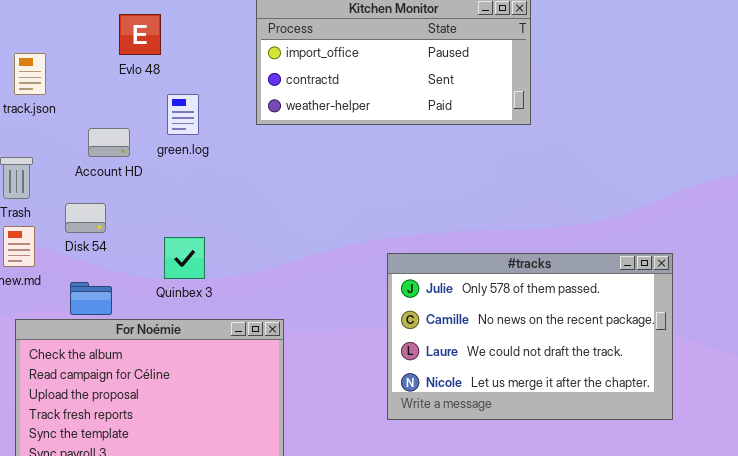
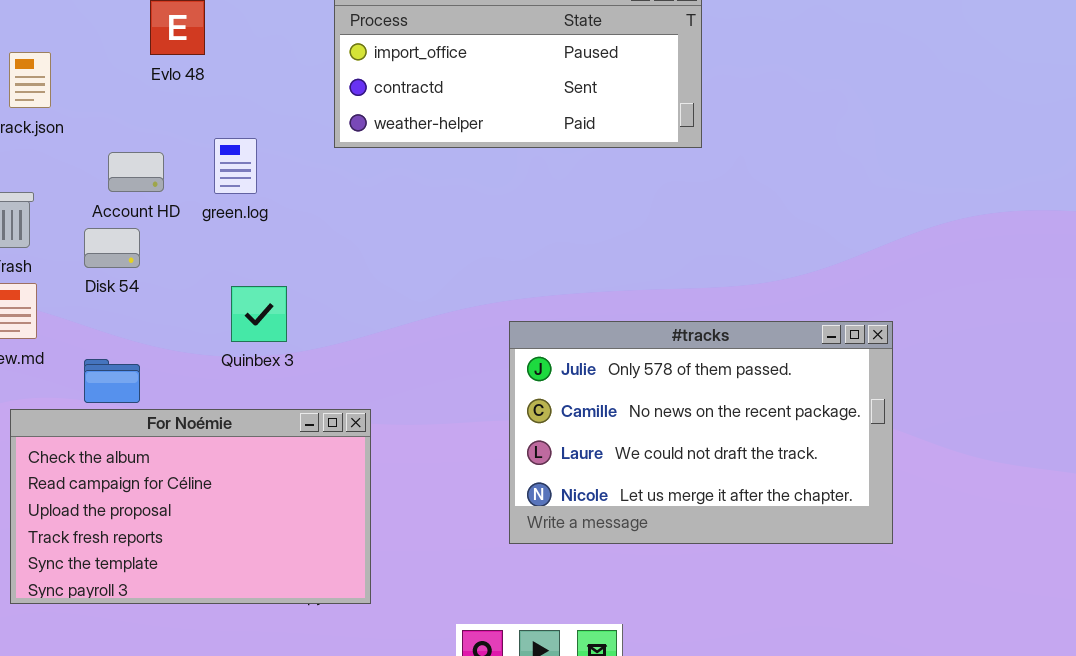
green.log: [167,94,199,135] -> [214,138,257,194], moved
Disk 54: [65,203,106,233] -> [84,228,140,268], moved
Quinbex 3: [164,237,205,279] -> [231,286,287,342], moved

